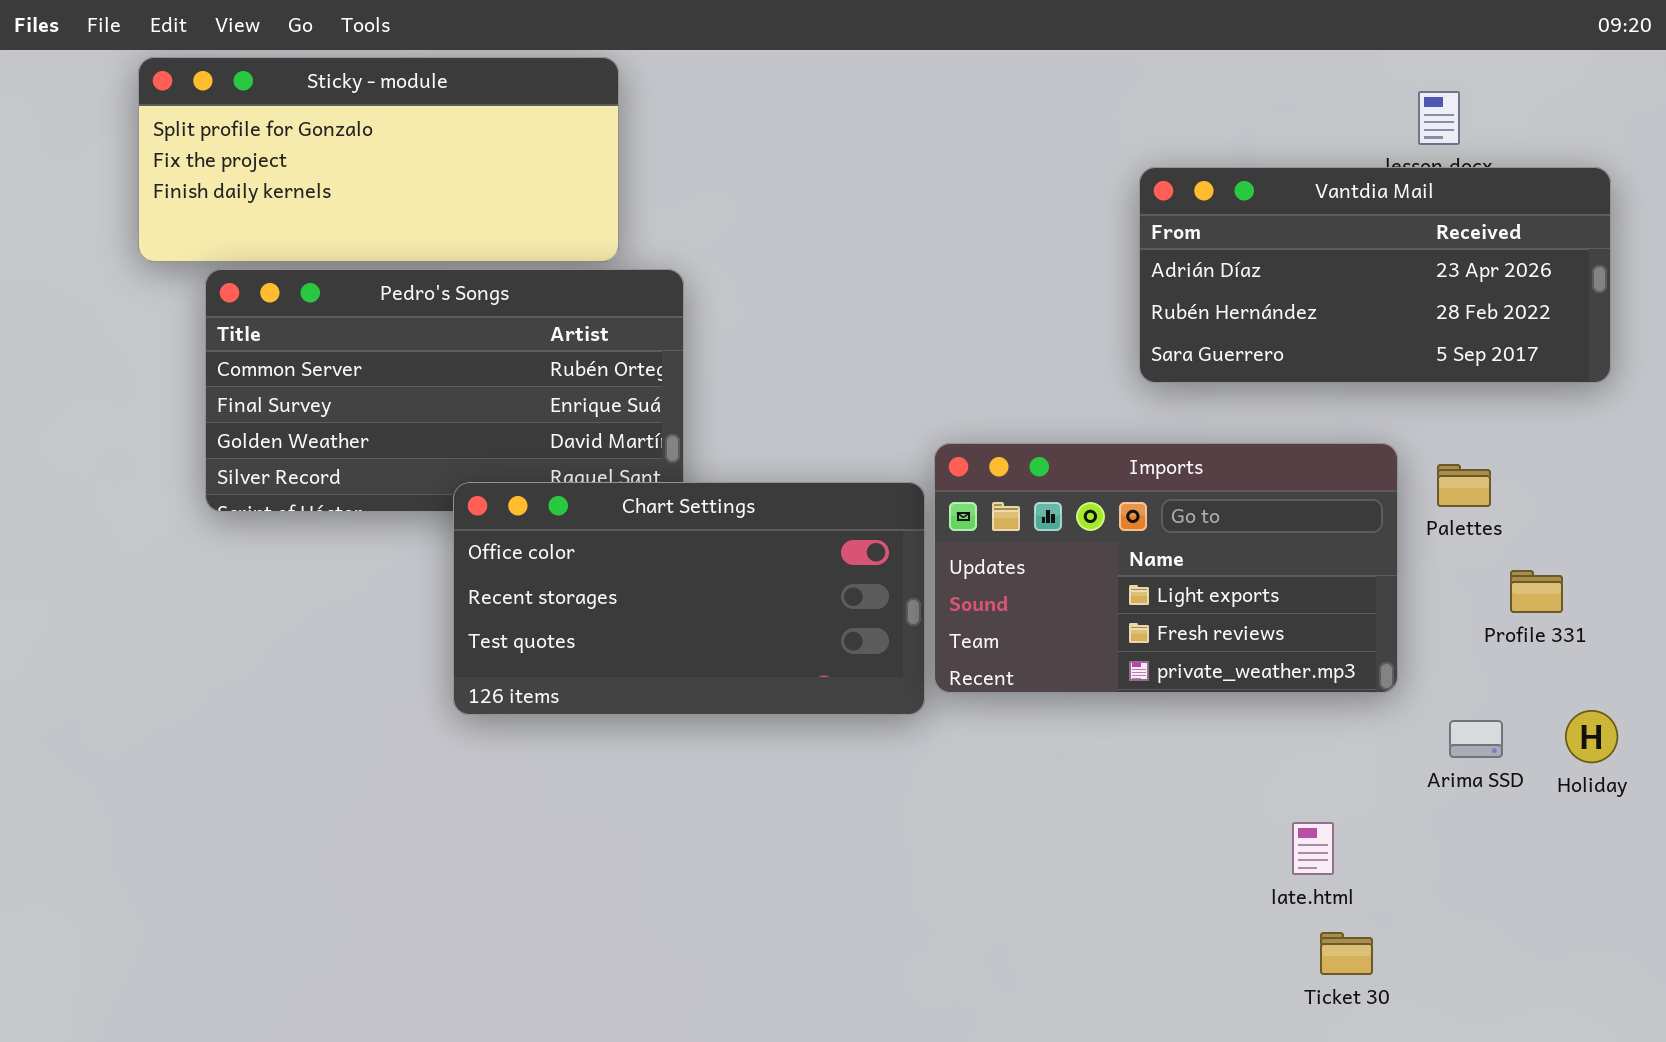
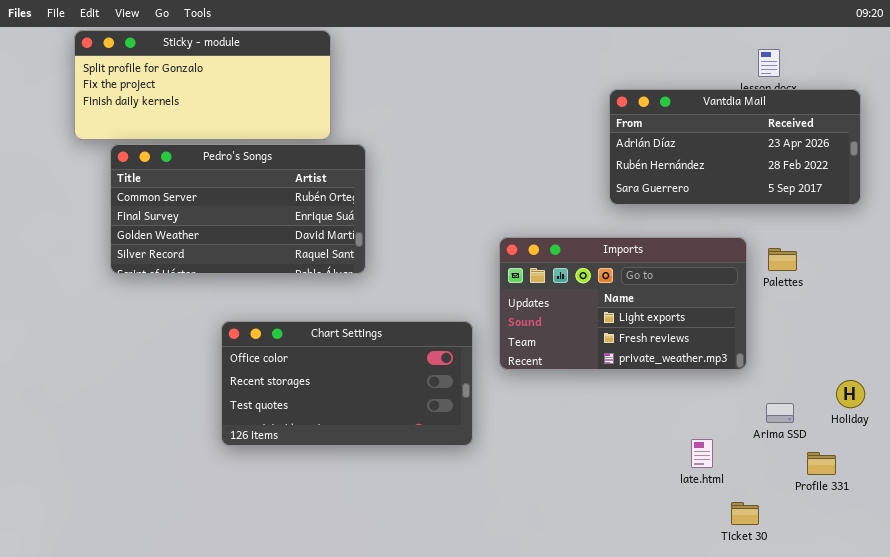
Chart Settings: [453,482,925,715] -> [221,321,473,446], moved
Profile 331: [1510,570,1563,613] -> [807,452,836,475], moved
Arima SSD: [1449,720,1503,758] -> [766,403,794,423], moved
Ticket 30: [1320,932,1373,975] -> [731,502,759,525], moved

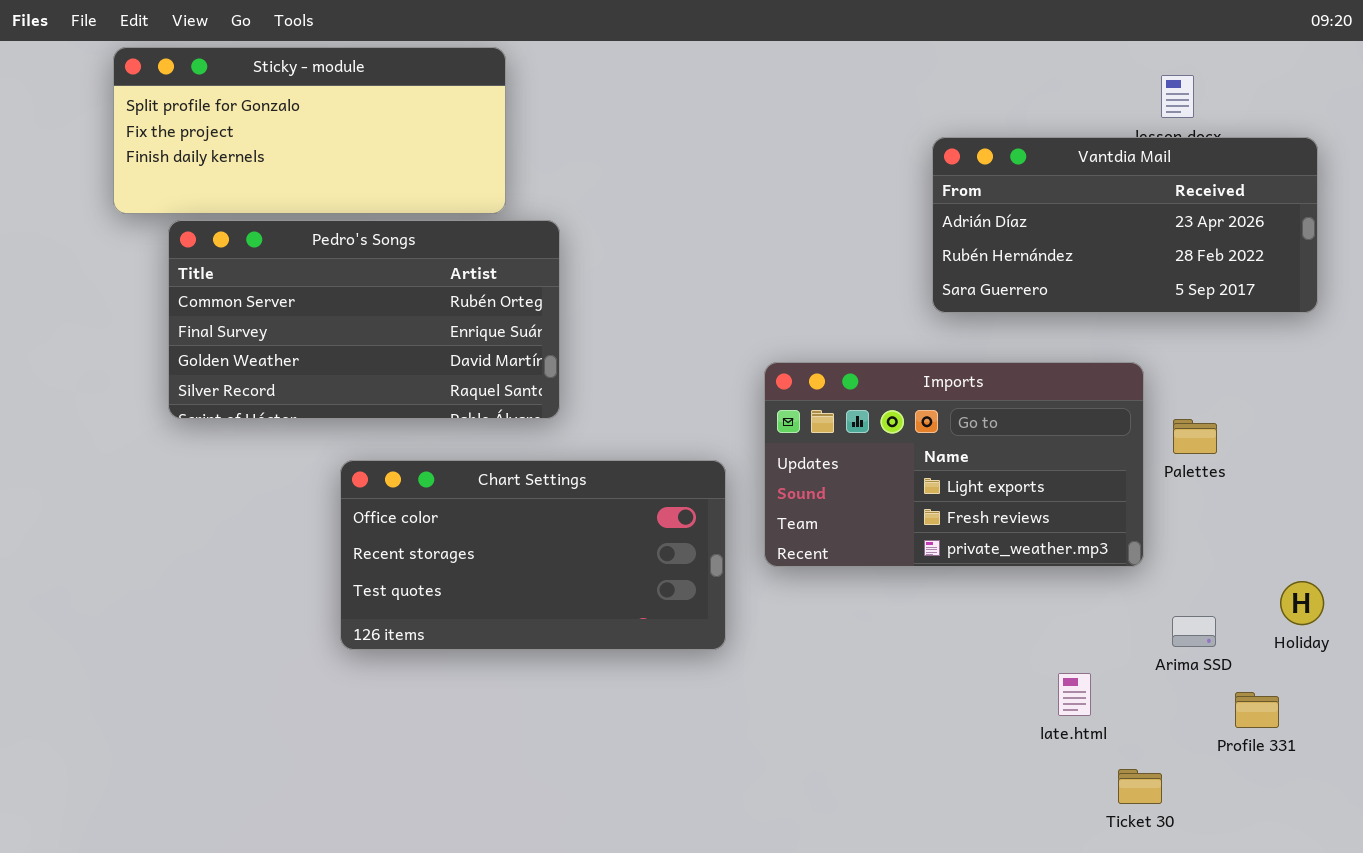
Palettes: [768,248,797,271] -> [1173,419,1217,454], moved
Chart Settings: [221,321,473,446] -> [340,460,726,650], moved

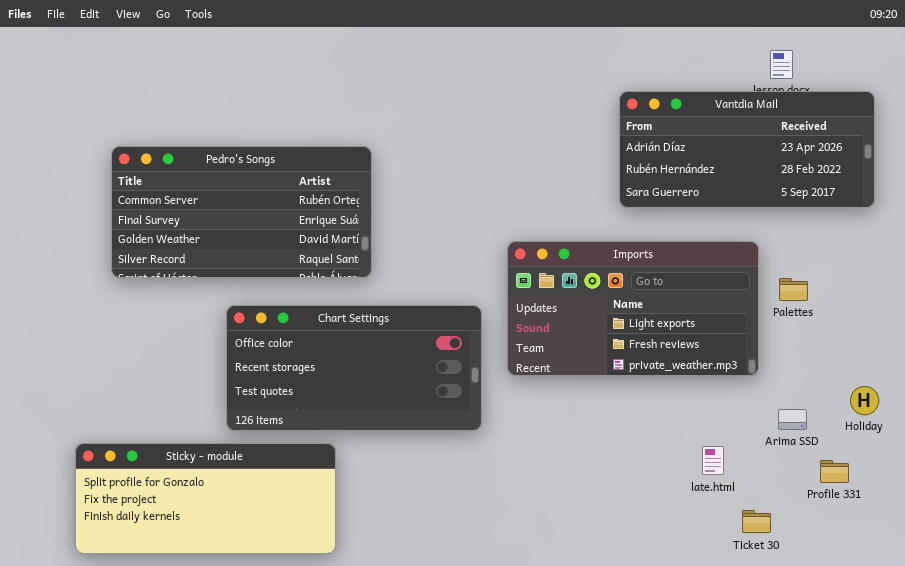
Sticky - module: [113,47,506,214] -> [75,443,336,554], moved

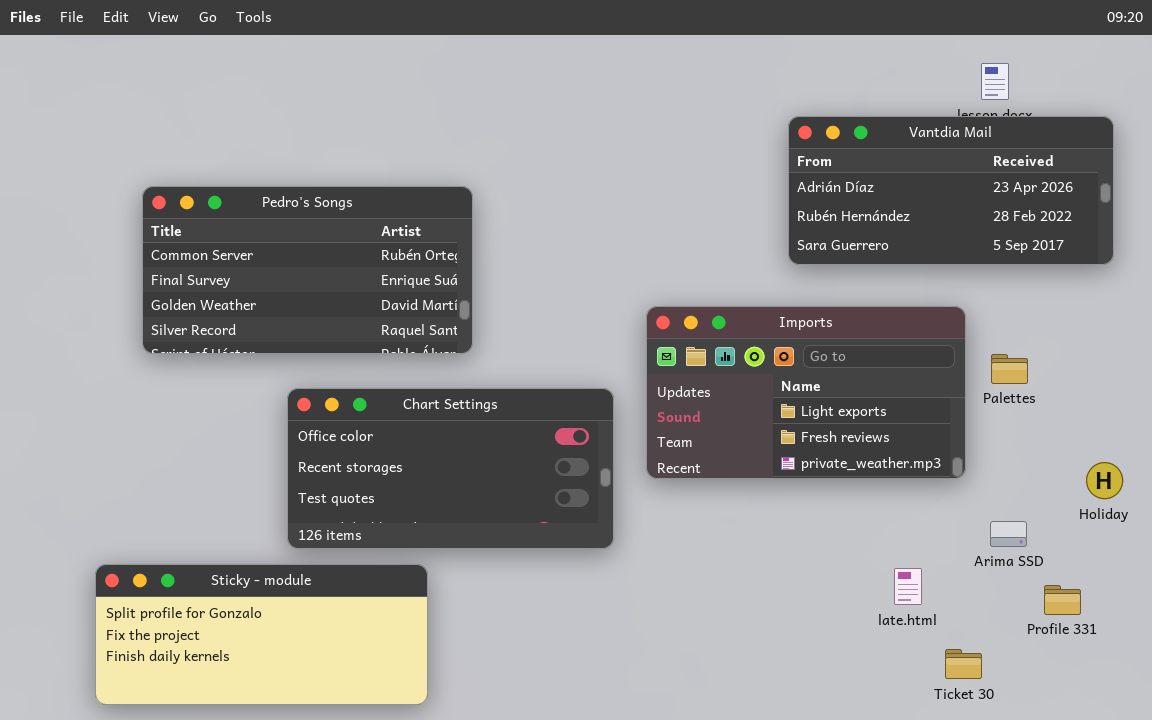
Holiday: [850,386,879,415] -> [1086,462,1123,499], moved

